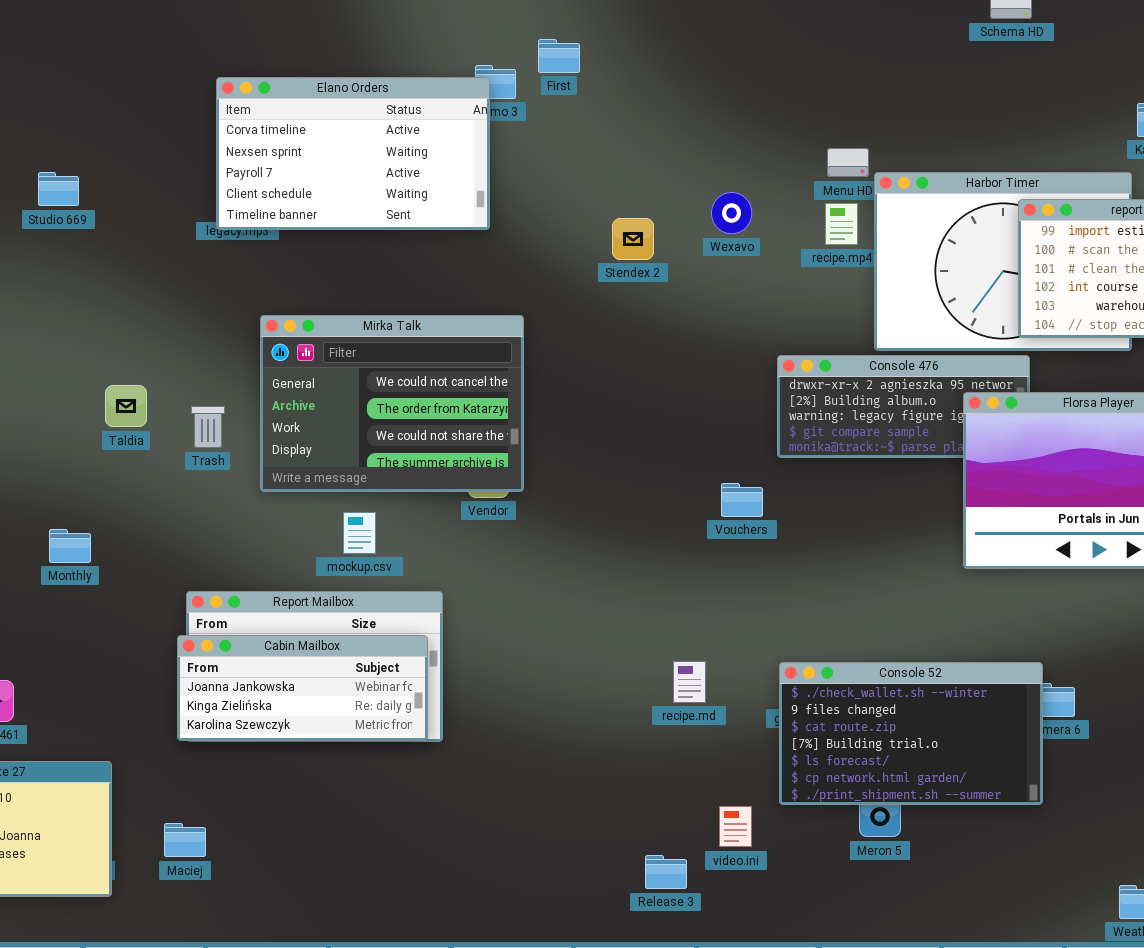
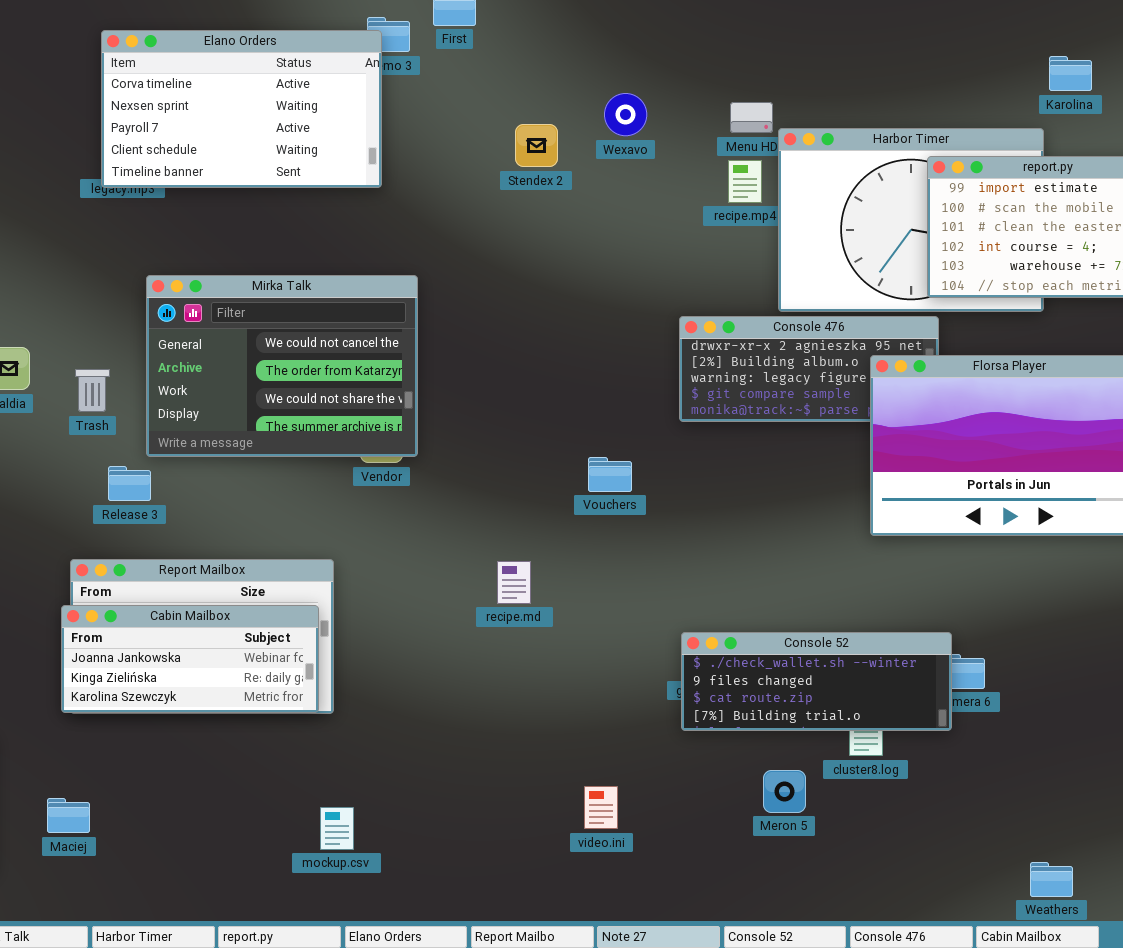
Wexavo: [711,192,752,234] -> [604,93,647,136], moved
Stendex 2: [612,218,654,260] -> [515,124,558,167], moved
Vouchers: [721,483,763,517] -> [588,457,632,492], moved
mockup.csv: [343,512,376,554] -> [320,807,354,850], moved
recipe.md: [673,661,706,703] -> [497,561,531,604], moved
Console 52: [779,662,1043,805] -> [681,632,952,731], resized
video.ini: [719,806,752,847] -> [584,786,618,829], moved
Release 3: [645,855,687,889] -> [108,466,151,501], moved

